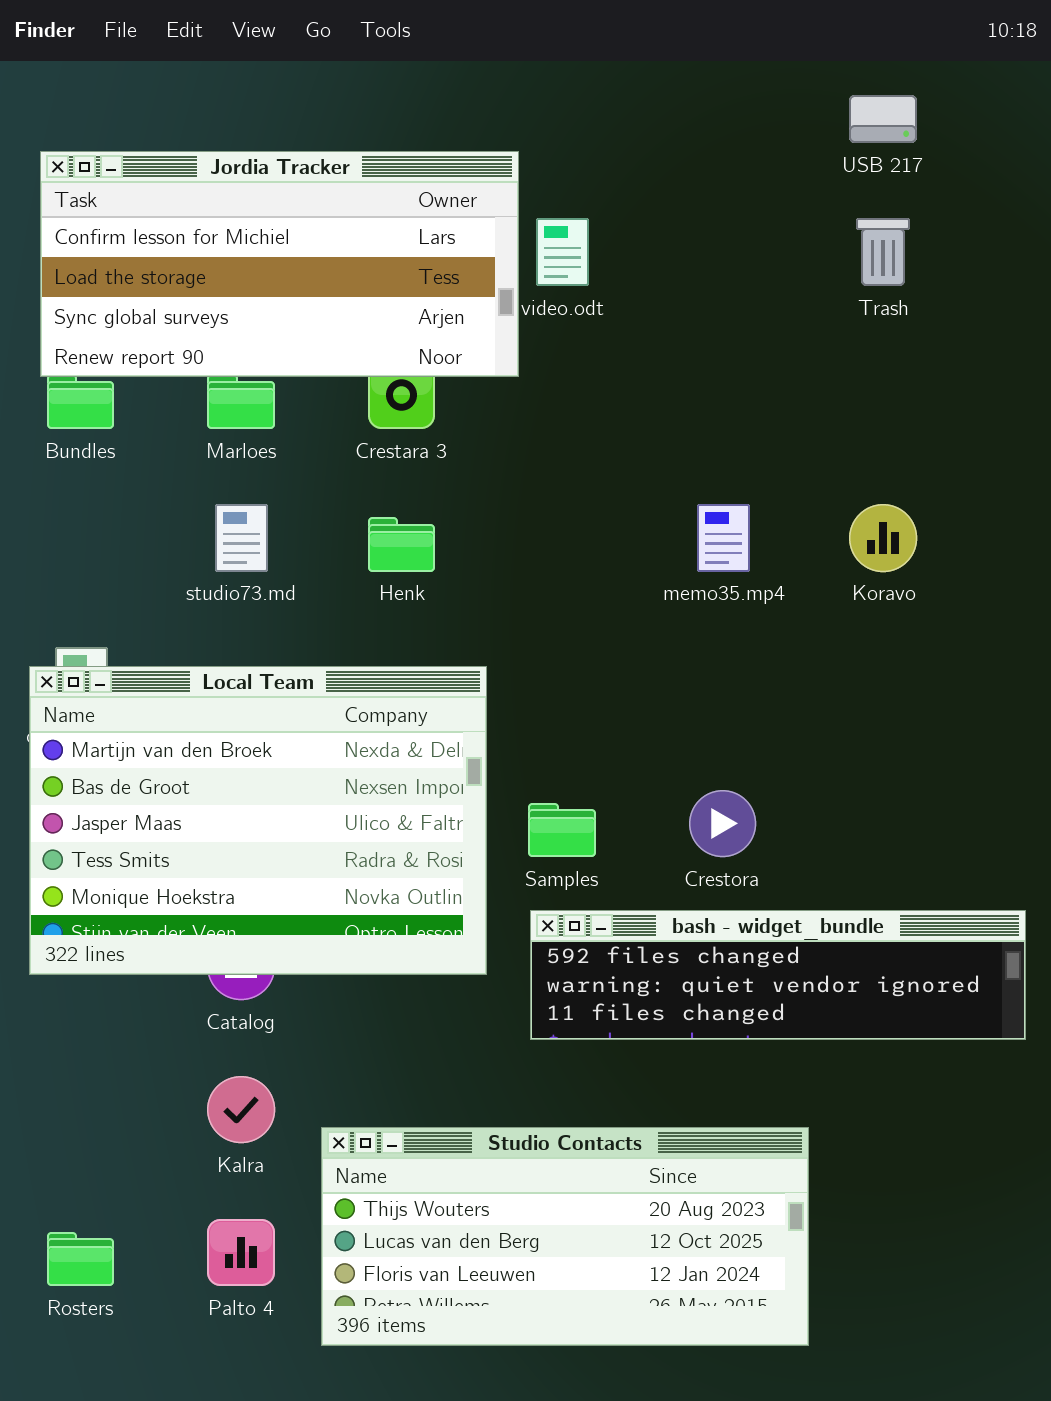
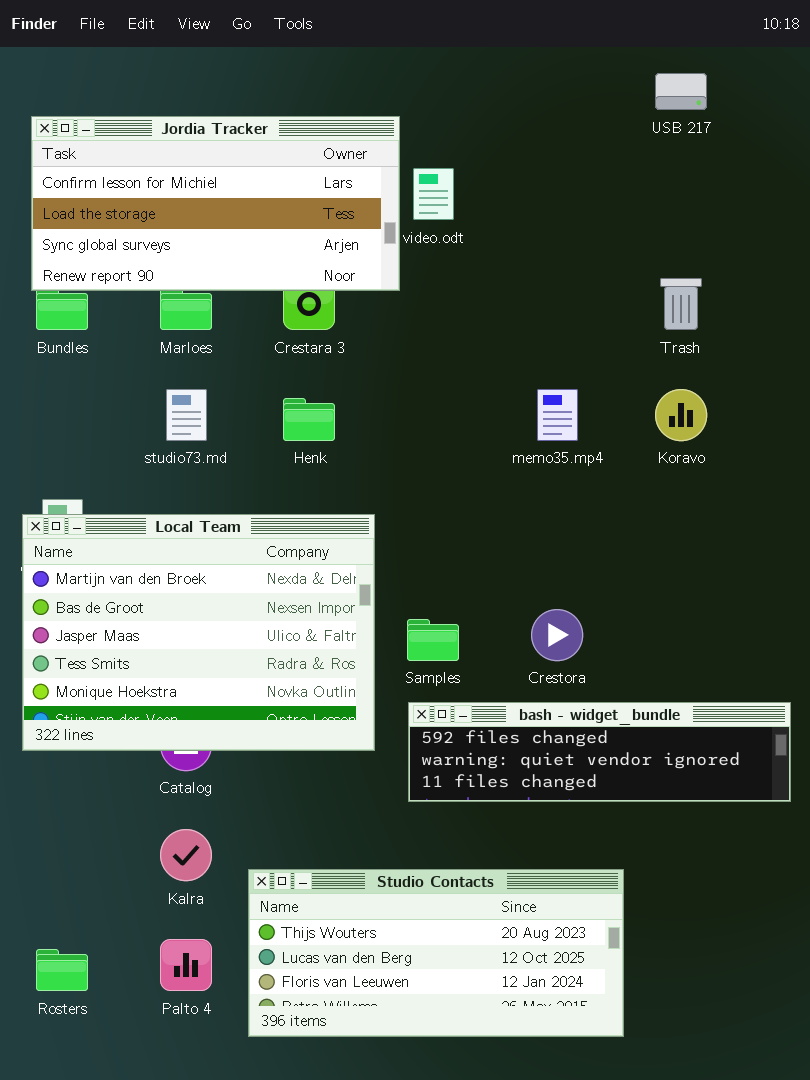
Trash: [856,218,910,286] -> [660,278,702,330], moved

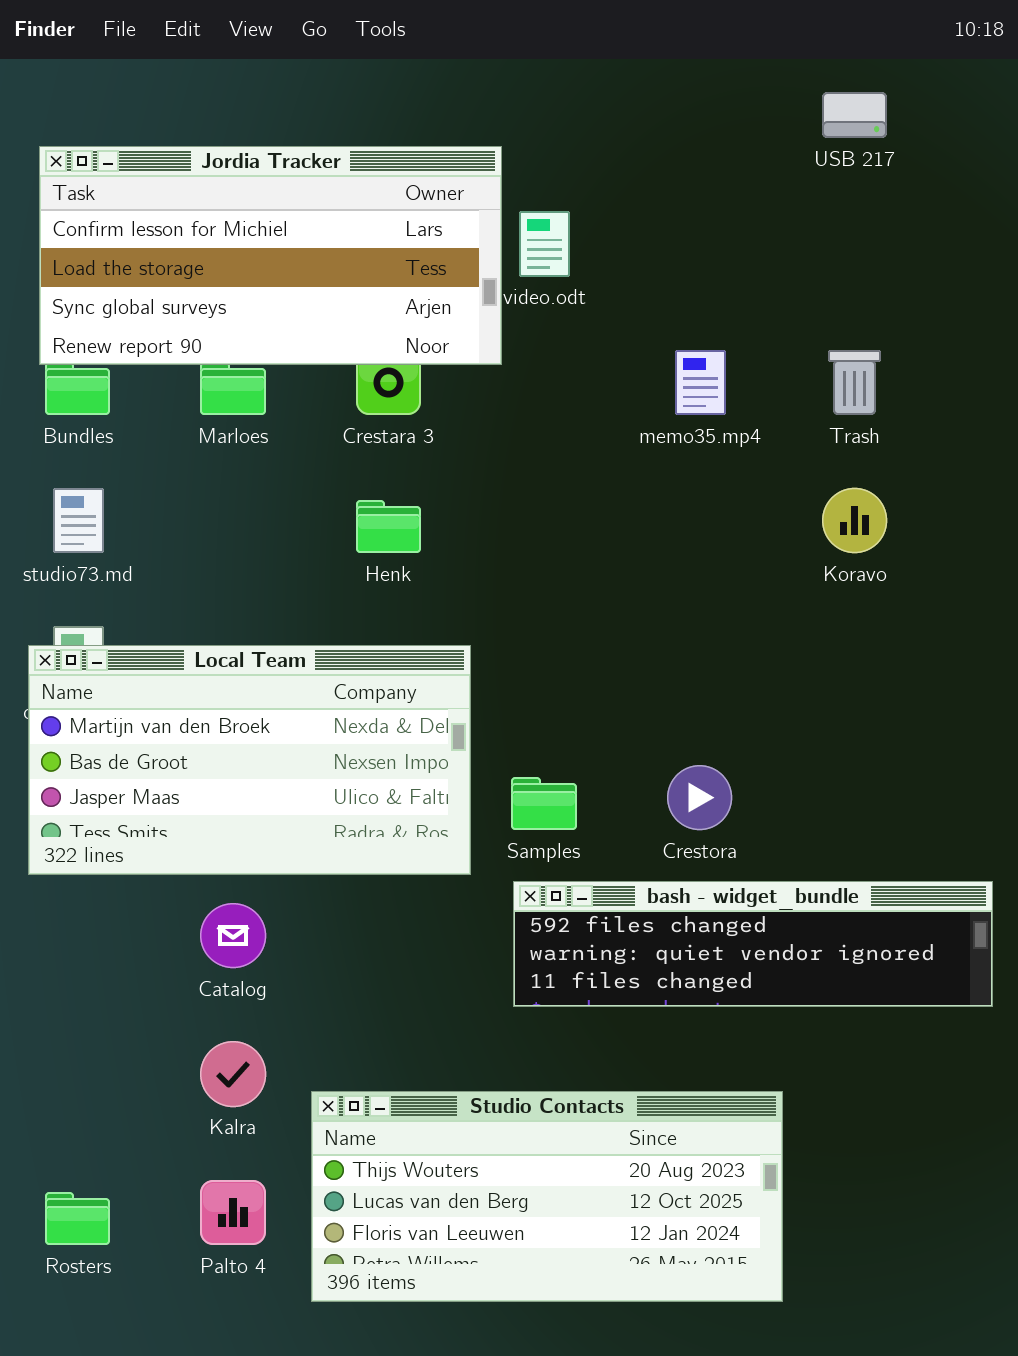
studio73.md: [166,389,207,441] -> [53,488,104,553], moved
memo35.mp4: [537,389,578,441] -> [675,350,726,415], moved
Local Team: [22,514,375,751] -> [28,645,471,875], resized

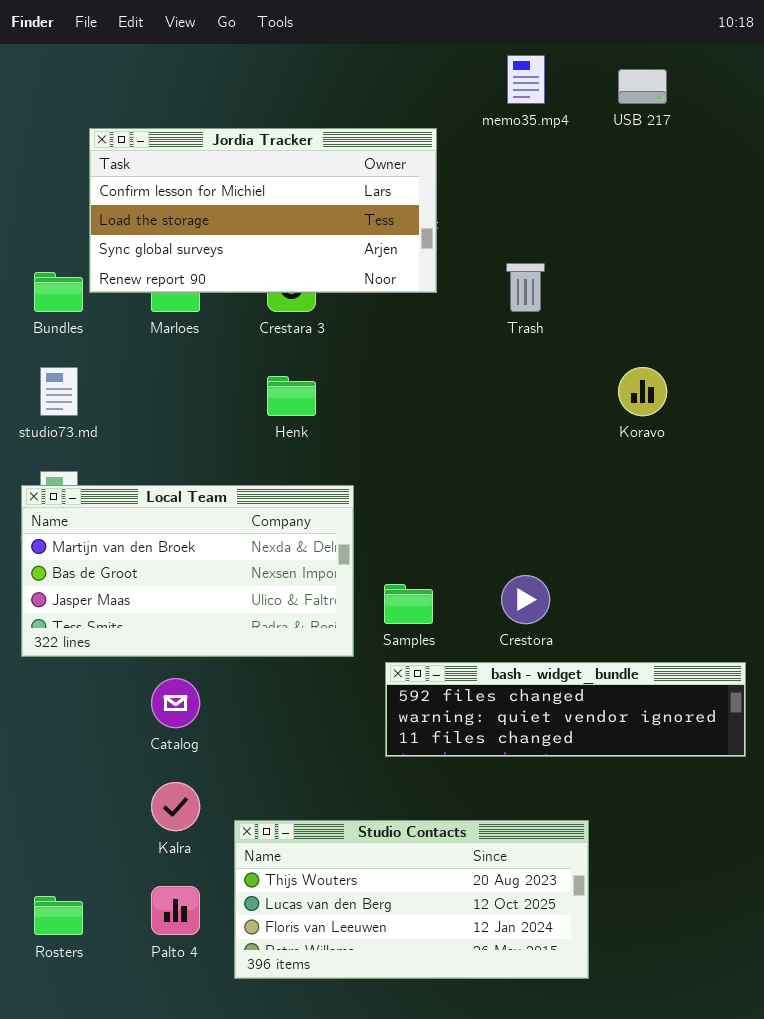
Jordia Tracker: [39,146,502,365] -> [89,128,437,293], moved
memo35.mp4: [675,350,726,415] -> [507,55,545,104], moved
Trash: [828,350,881,415] -> [506,263,545,312], moved

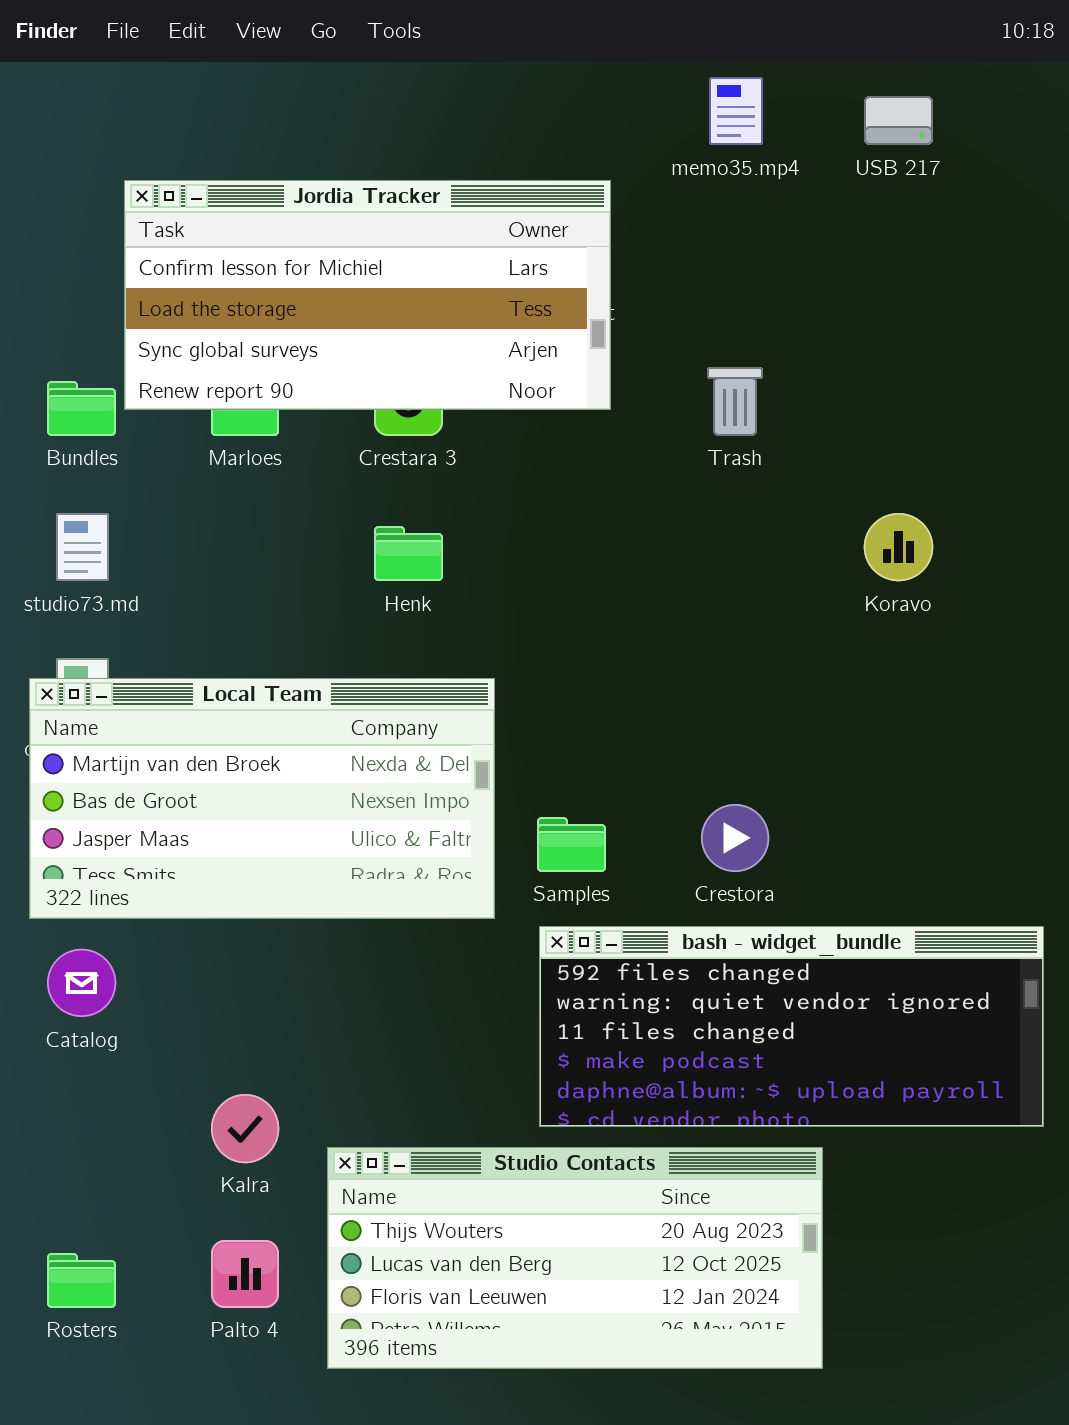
bash - widget_bundle: [385,662,746,757] -> [539,926,1044,1127], resized
Catalog: [151,678,200,728] -> [47,949,116,1017], moved

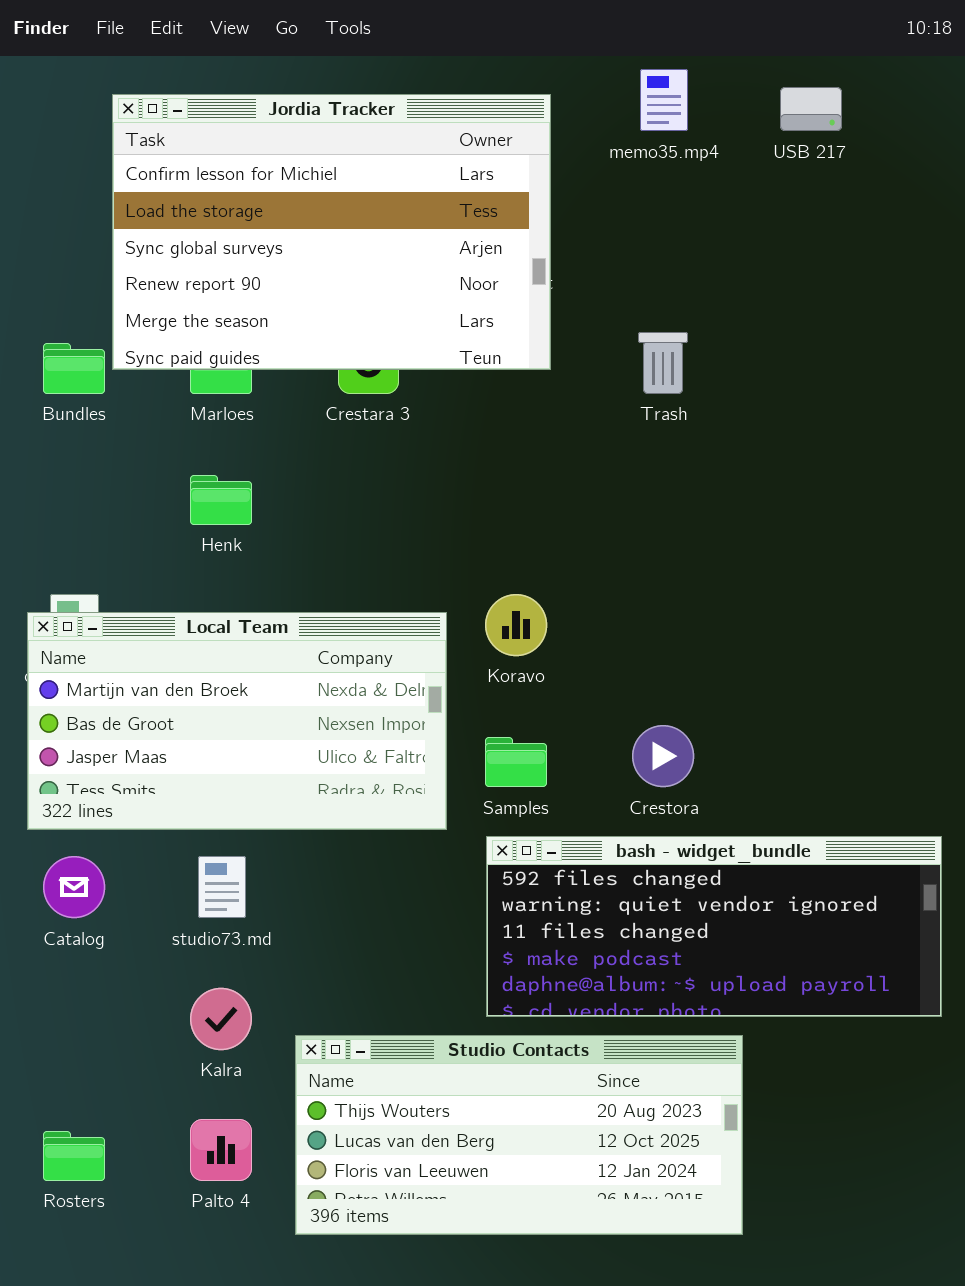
Jordia Tracker: [124,180,611,410] -> [112,94,551,370], resized
studio73.md: [56,513,109,581] -> [198,856,246,918], moved
Koravo: [864,513,933,581] -> [485,594,547,656], moved
Henk: [374,526,443,581] -> [190,475,252,525], moved

